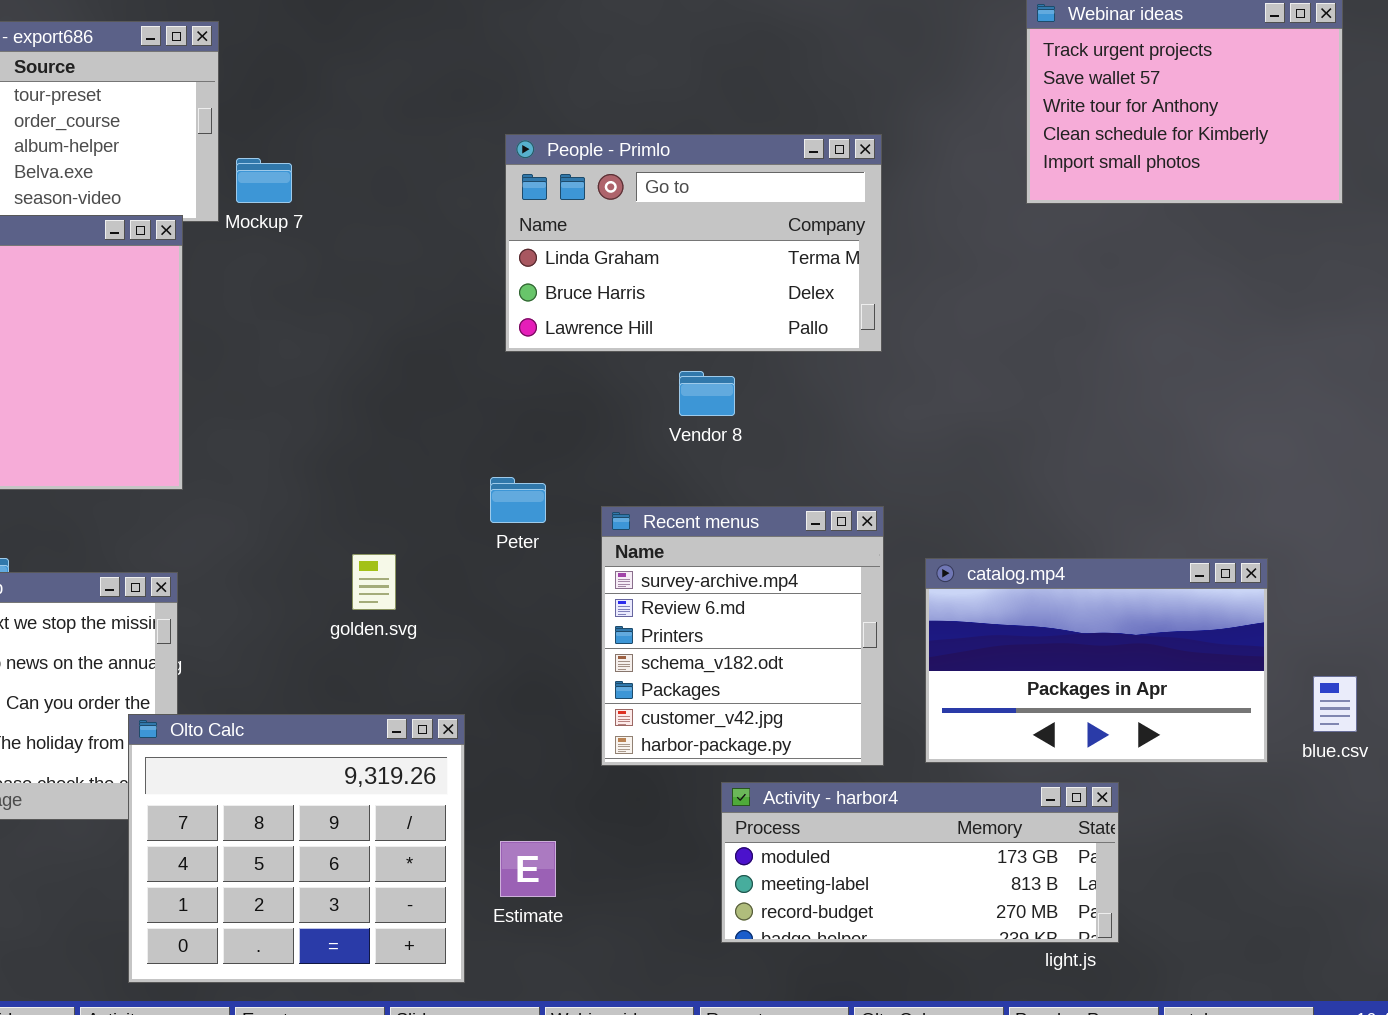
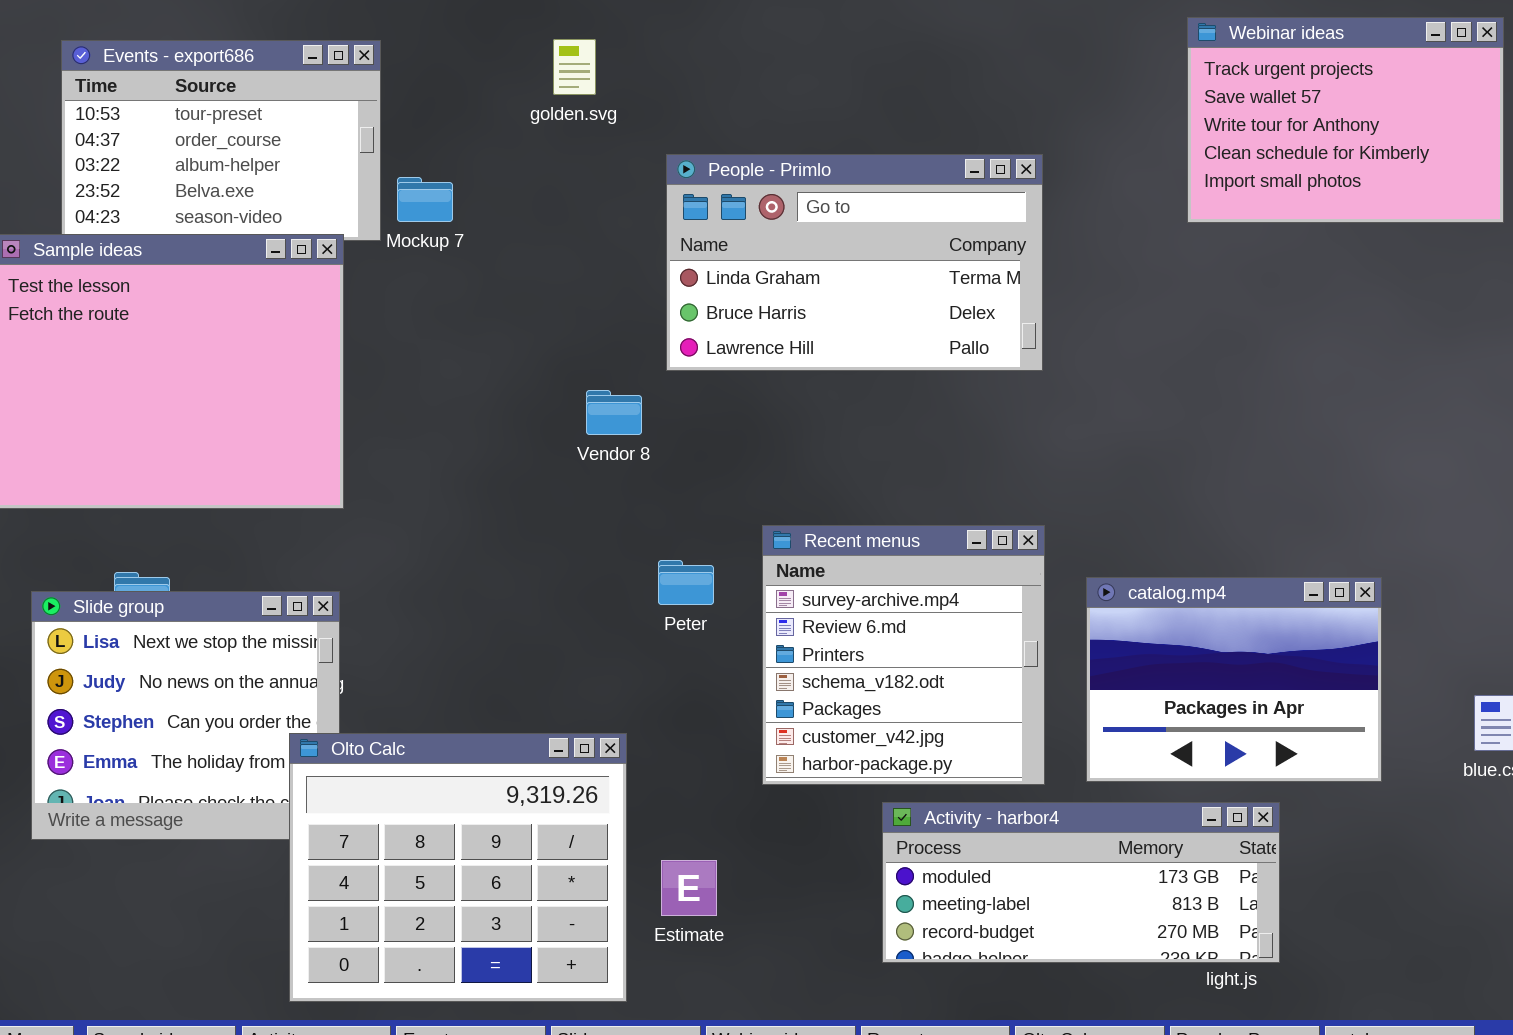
Vendor 8: [679,371,735,416] -> [586,390,642,435], moved
Peter: [490,477,546,523] -> [658,560,714,605], moved
golden.svg: [352,554,396,610] -> [553,39,596,95], moved
catalog.mp4: [925,558,1268,763] -> [1086,577,1382,782], resized

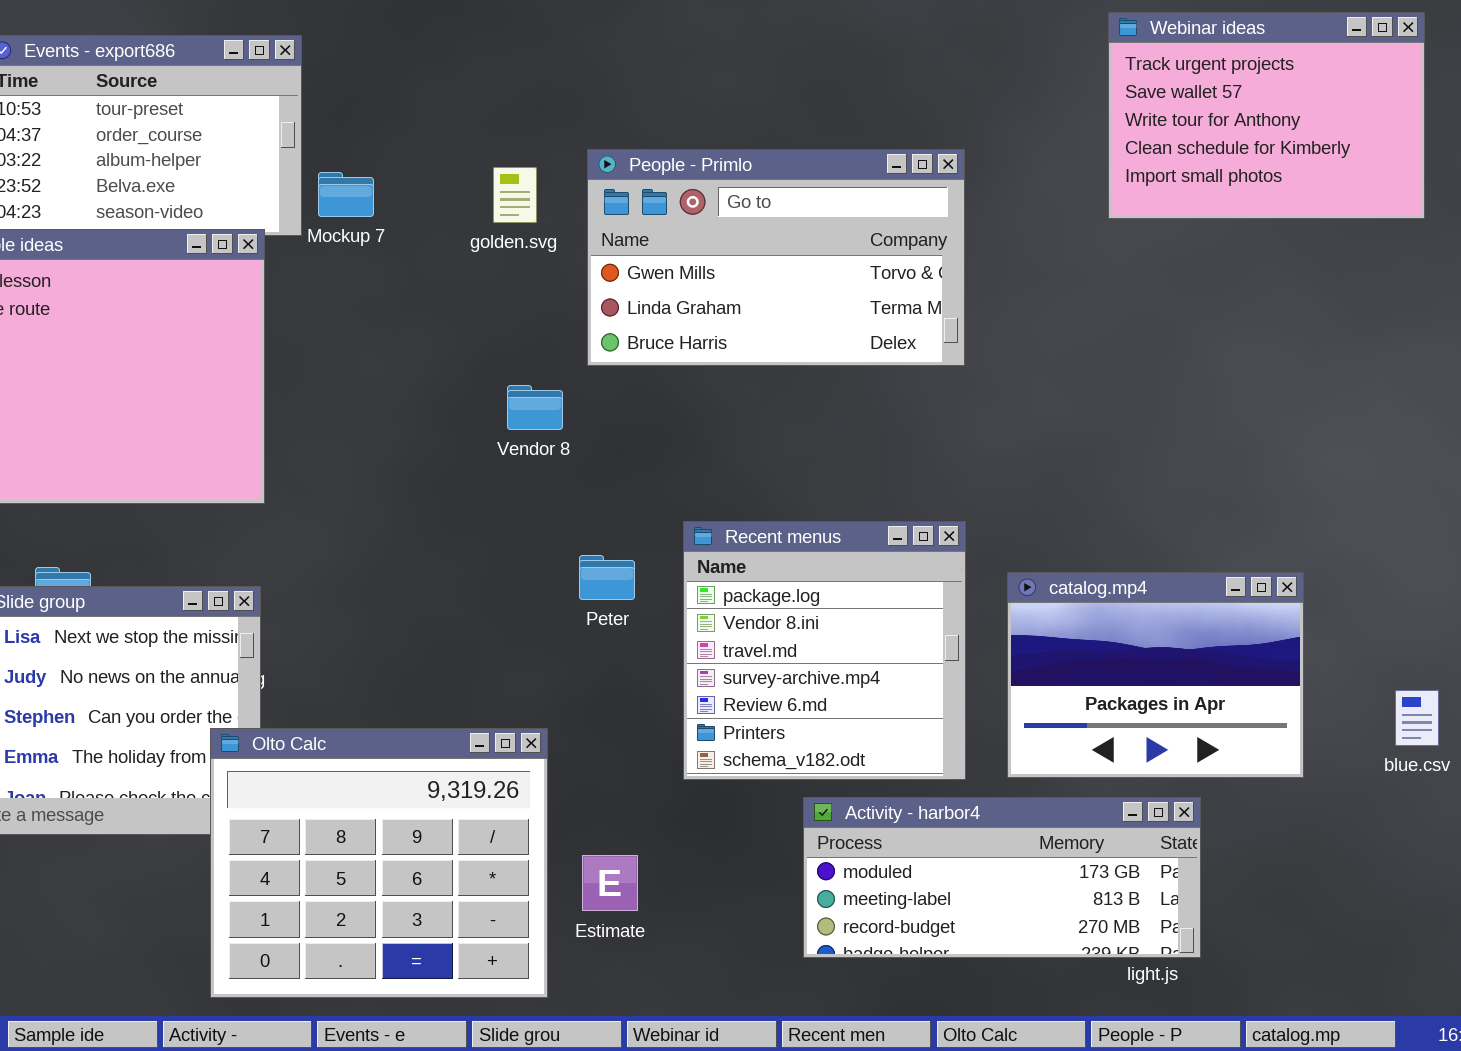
golden.svg: [553,39,596,95] -> [493,167,537,223], moved
People - Primlo: [666,154,1043,371] -> [587,149,965,366], scrolled up 1 row
Recent menus: [762,525,1045,785] -> [683,521,966,780], scrolled up 3 rows

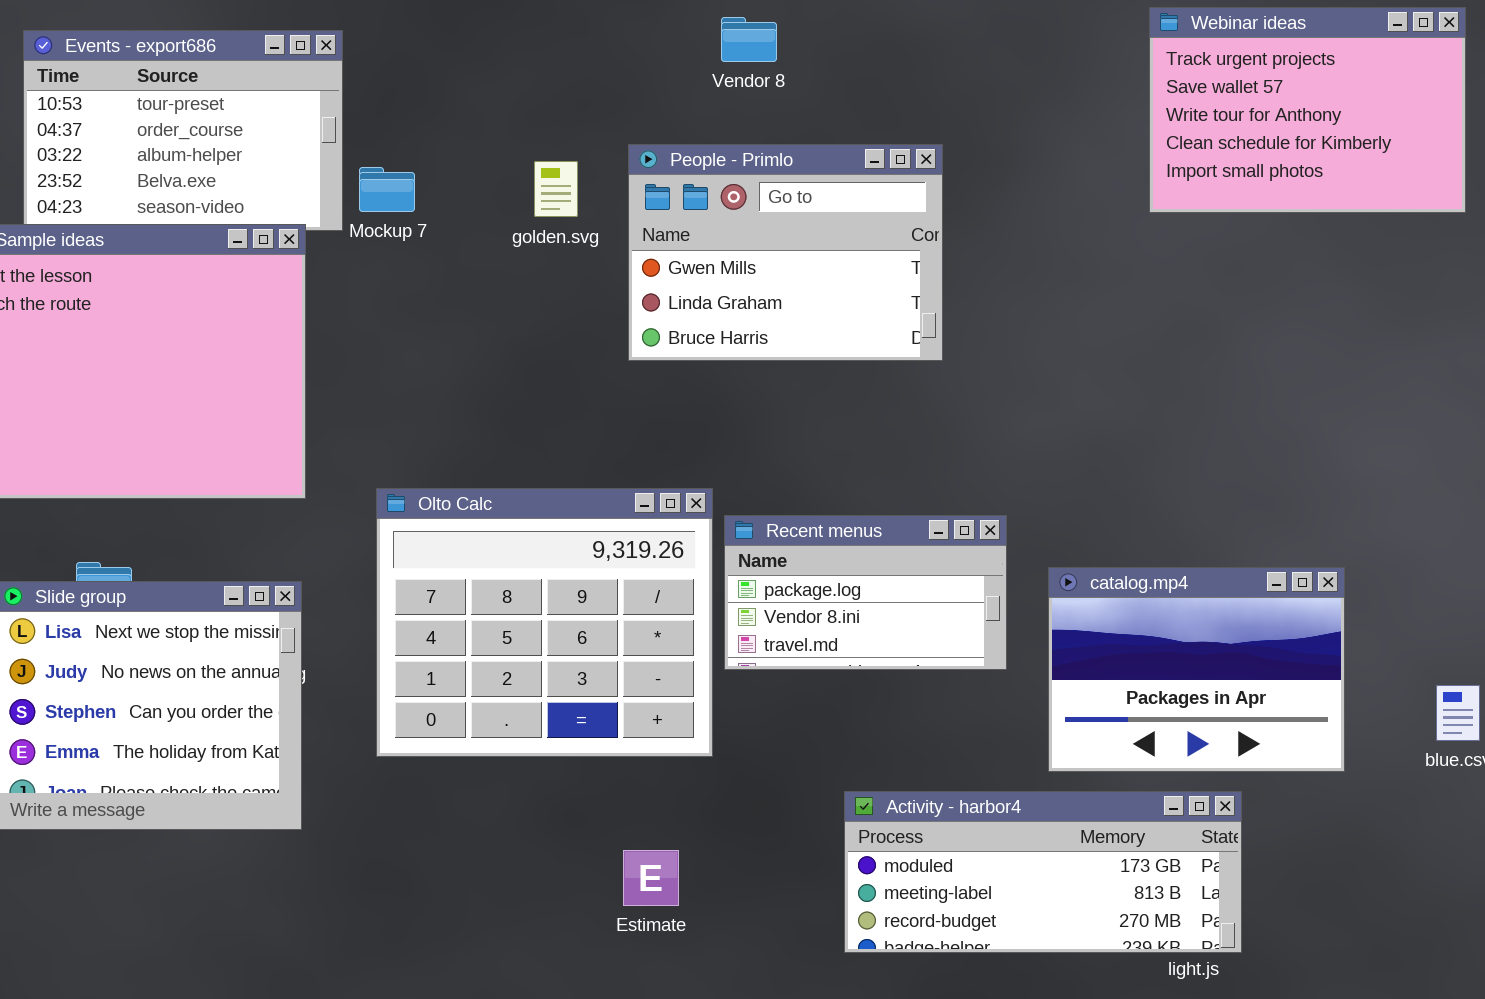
People - Primlo: [587,149,965,366] -> [628,144,943,361], resized
Vendor 8: [507,385,563,430] -> [721,17,777,62], moved
Recent menus: [683,521,966,780] -> [724,515,1007,670], resized
Olto Calc: [210,728,548,998] -> [376,488,713,757], moved

